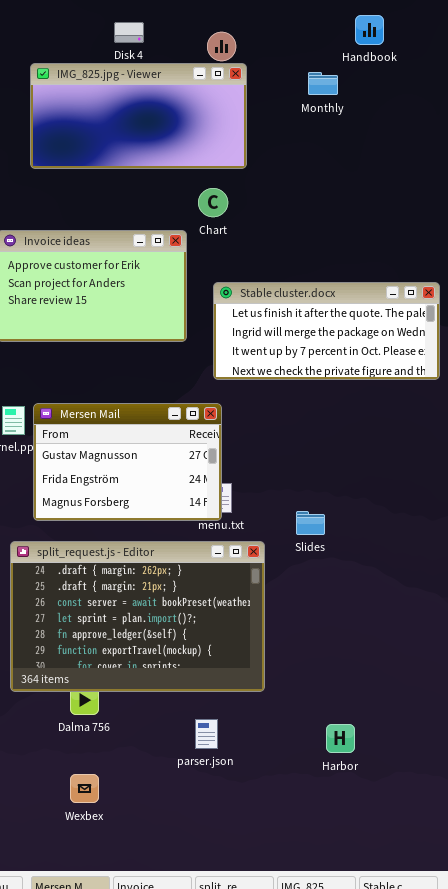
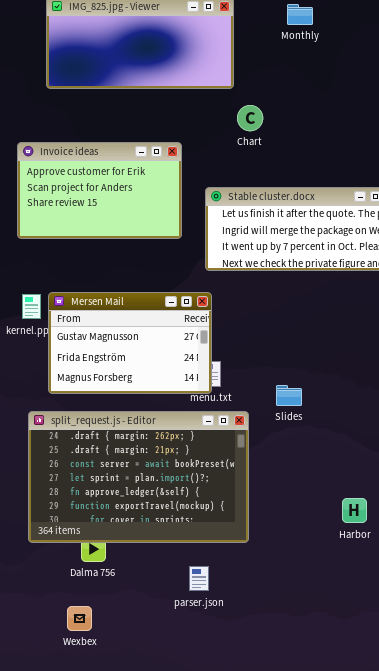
Chart: [198,188,228,217] -> [237,105,263,131], moved
Harbor: [326,724,355,753] -> [342,498,367,523], moved
Wexbex: [70,774,99,803] -> [67,606,92,631], moved

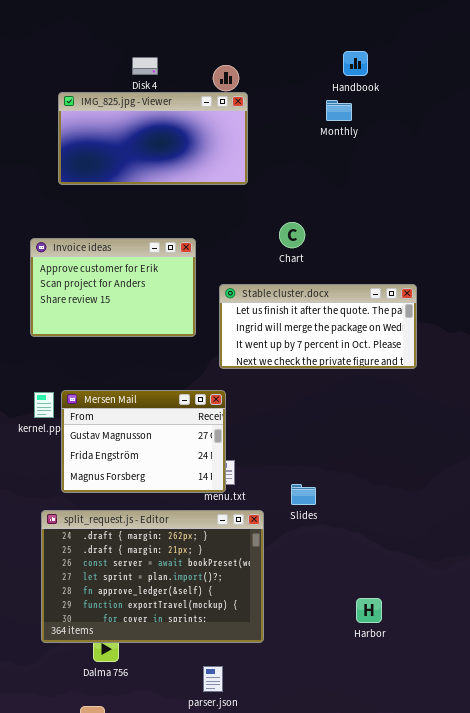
Monthly: [287,4,313,25] -> [326,100,352,121], moved
Chart: [237,105,263,131] -> [279,222,305,248], moved

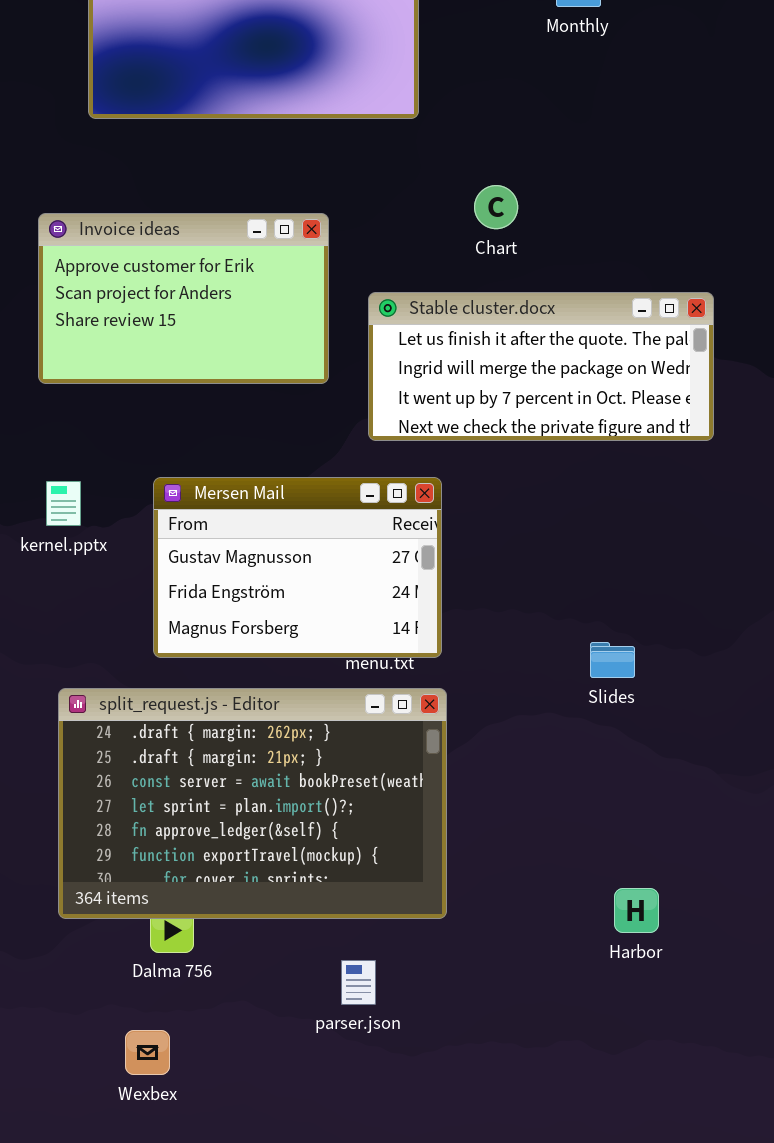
Mersen Mail: [61,390,226,493] -> [153,477,442,658], moved
Slides: [291,484,316,505] -> [590,642,635,678], moved
Harbor: [356,598,382,623] -> [614,888,659,933], moved

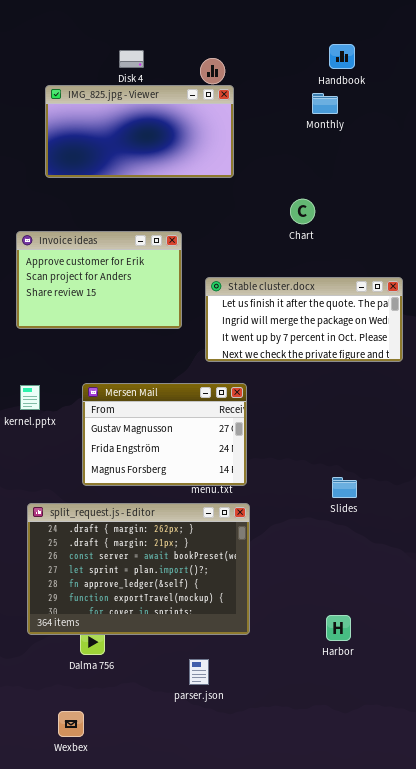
Chart: [474,185,518,229] -> [290,199,315,224], moved
Harbor: [614,888,659,933] -> [326,615,351,641], moved
Wexbex: [125,1030,170,1075] -> [58,711,84,737], moved

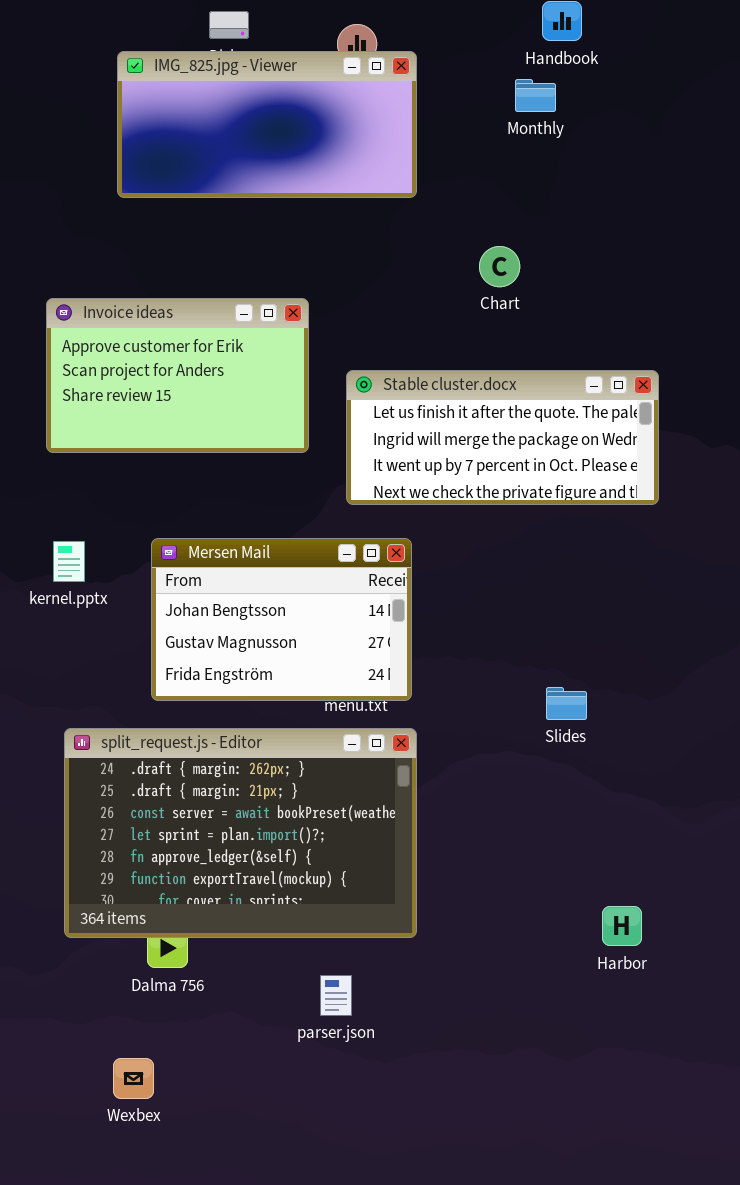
IMG_825.jpg - Viewer: [45,85,234,178] -> [117,51,417,198], moved
Mersen Mail: [82,383,247,486] -> [151,538,412,701], scrolled up 1 row
Harbor: [326,615,351,641] -> [602,906,642,946], moved

